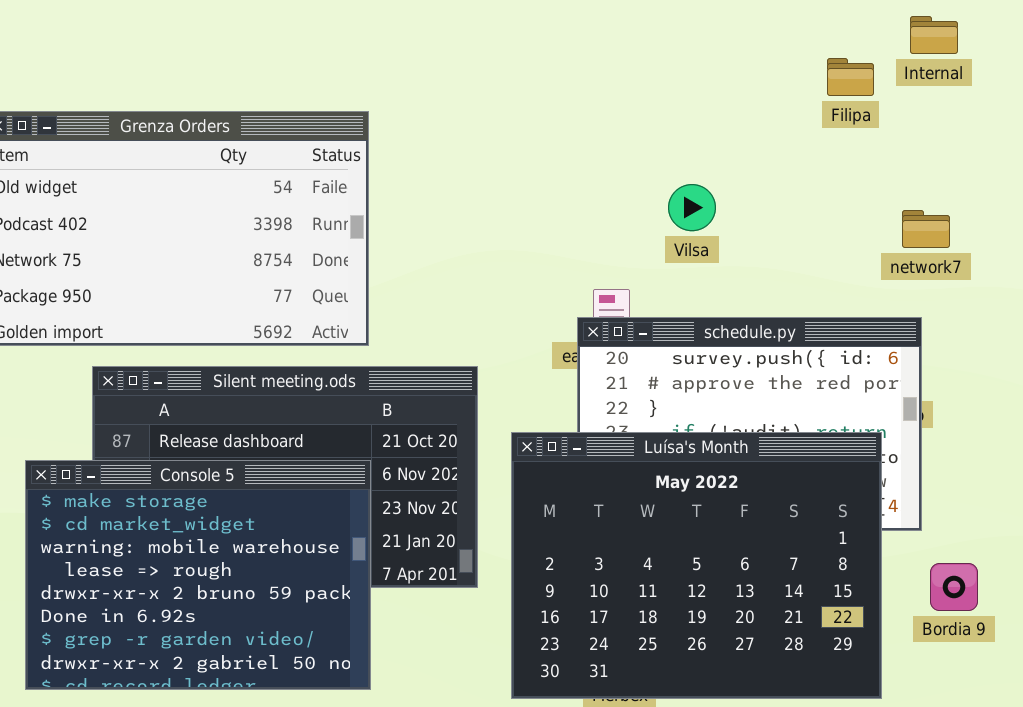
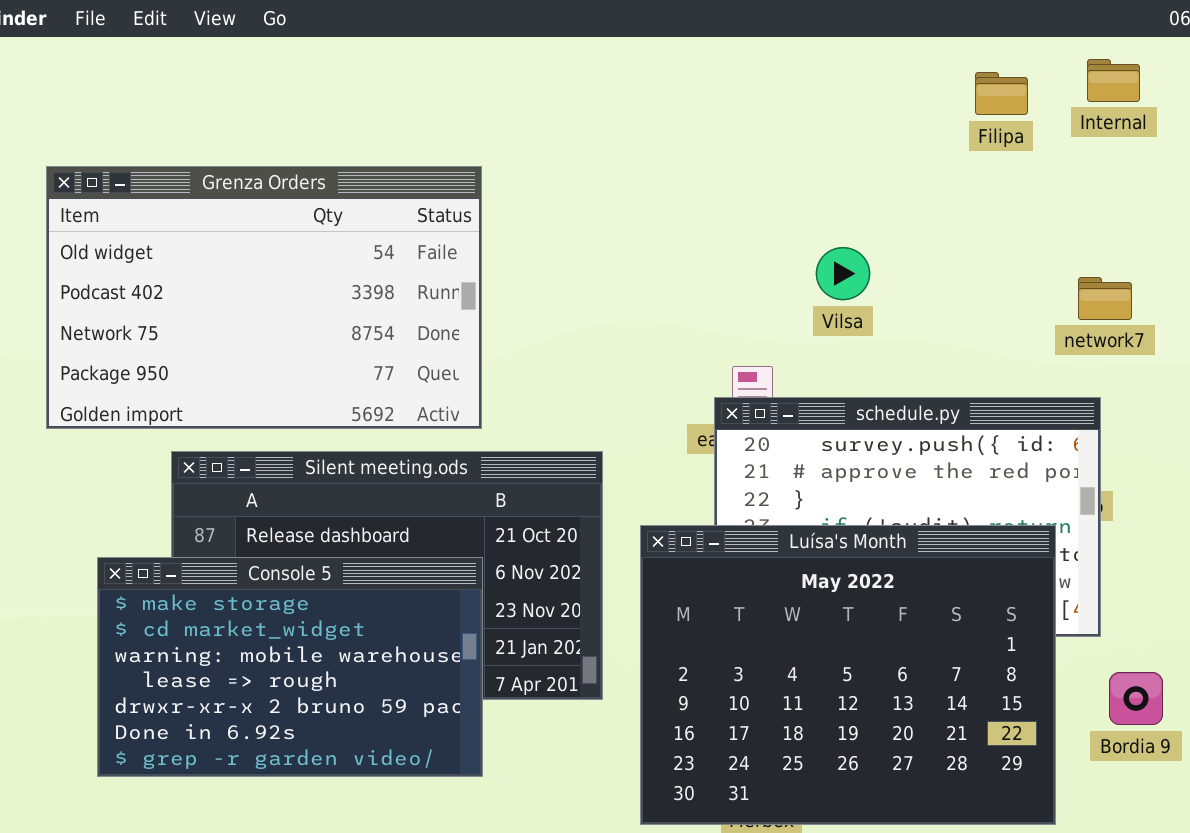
Filipa: [827,58,874,96] -> [975,72,1028,115], moved
Console 5: [25,460,371,690] -> [97,557,483,777], resized

